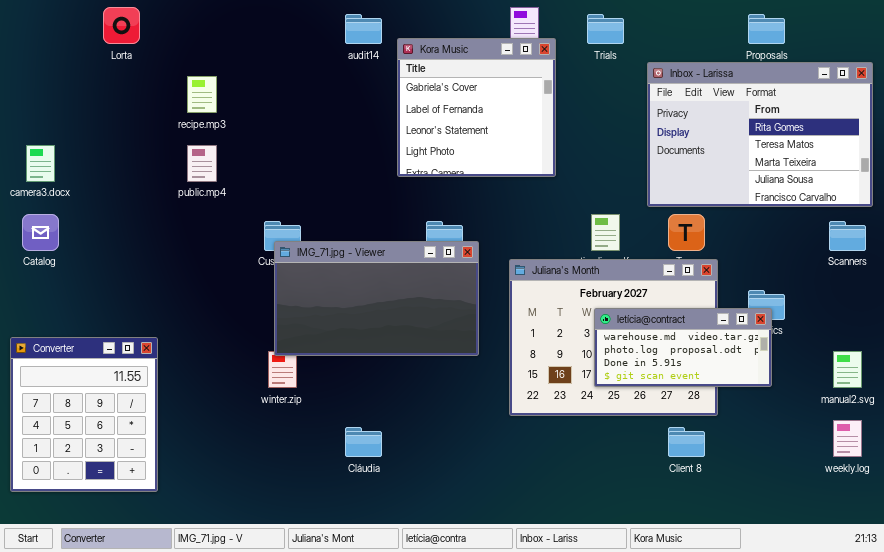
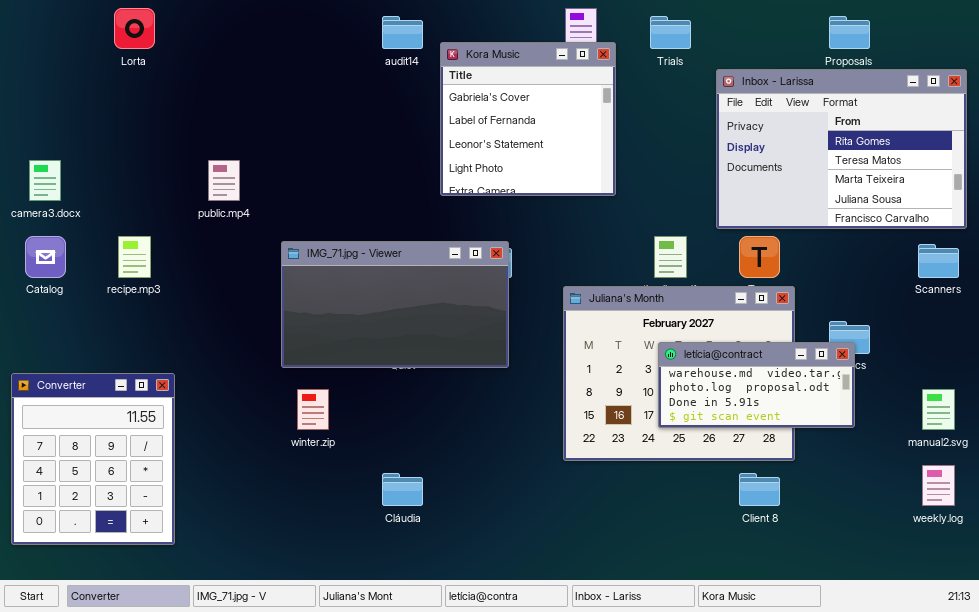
recipe.mp3: [187,76,217,113] -> [118,236,151,278], moved
IMG_71.jpg - Viewer: [274,241,479,356] -> [281,241,509,368], moved

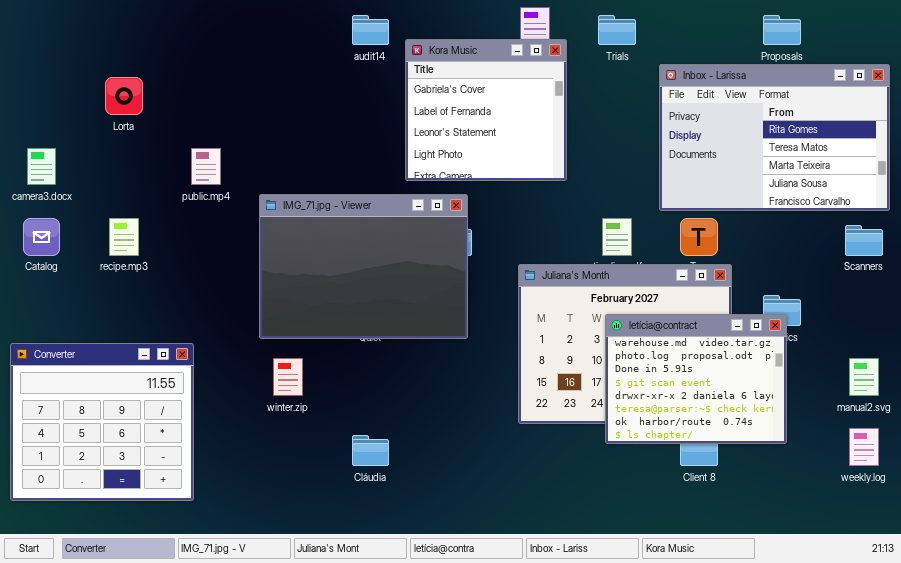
Lorta: [114,8,155,49] -> [105,77,143,115], moved
IMG_71.jpg - Viewer: [281,241,509,368] -> [259,194,468,339], resized
letícia@contract: [658,342,855,428] -> [605,314,787,444], resized
Converter: [11,373,175,545] -> [10,343,194,501], resized

